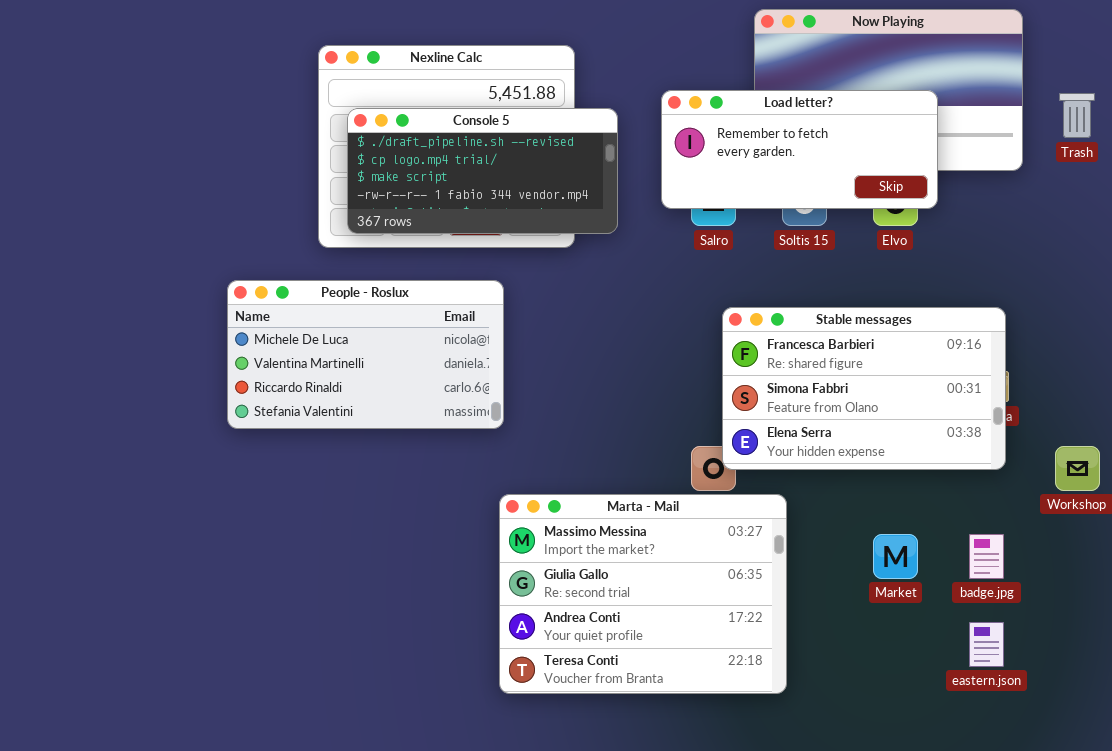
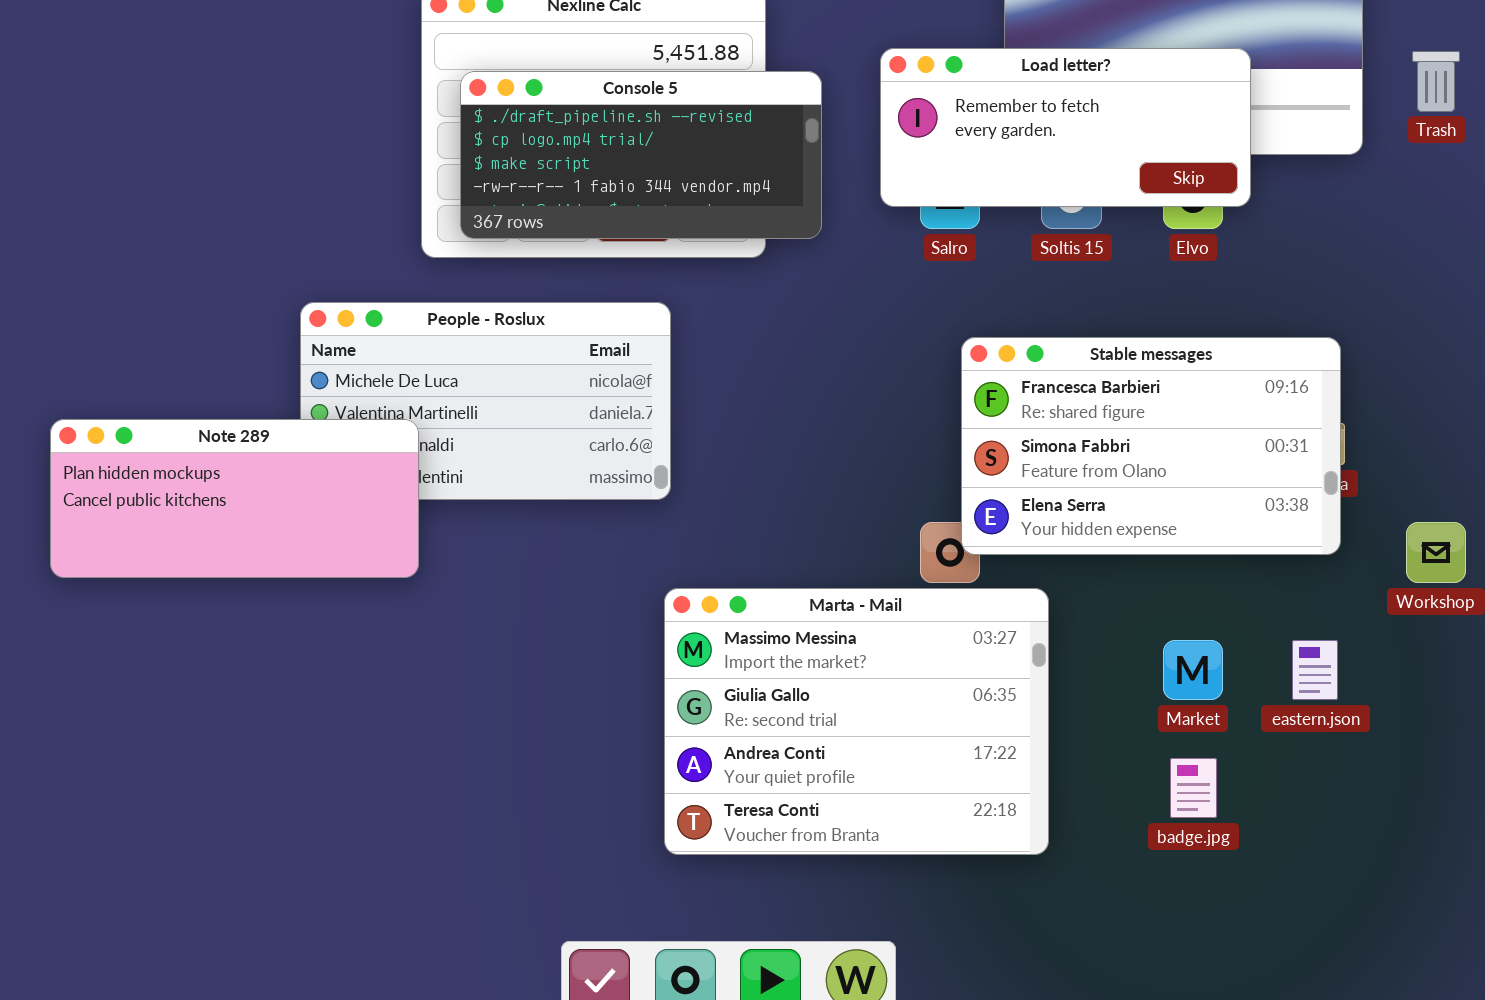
Note 289: none -> [50,419,419,578], opened
badge.jpg: [969,534,1004,579] -> [1170,758,1217,818], moved
eastern.json: [969,622,1004,667] -> [1292,640,1338,700], moved

